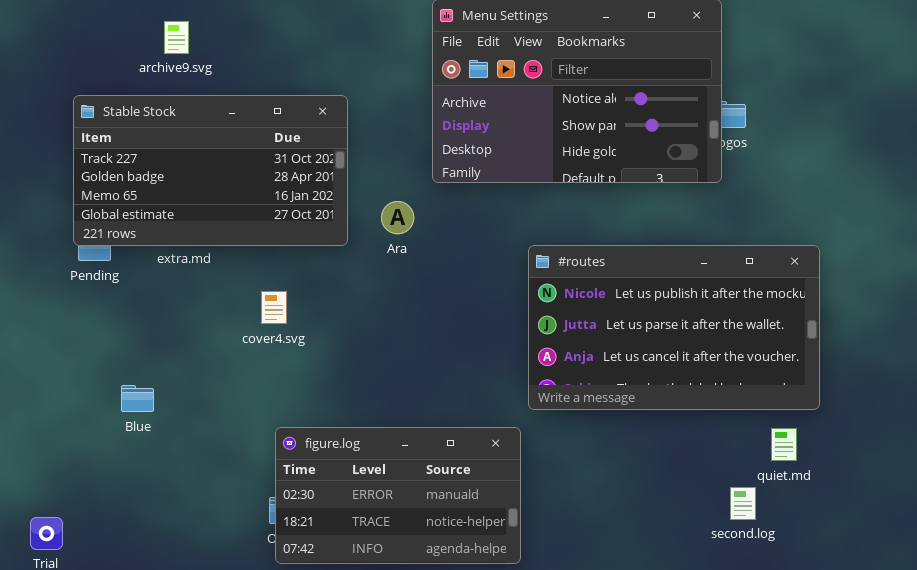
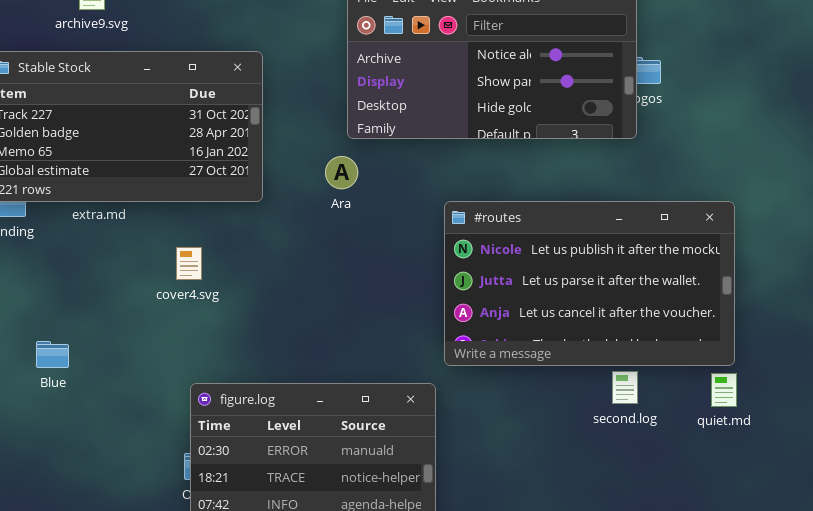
Ara: [381,201,414,234] -> [325,156,358,189], moved
quiet.md: [771,428,797,461] -> [711,373,737,407], moved
second.log: [730,487,756,520] -> [612,371,638,404], moved

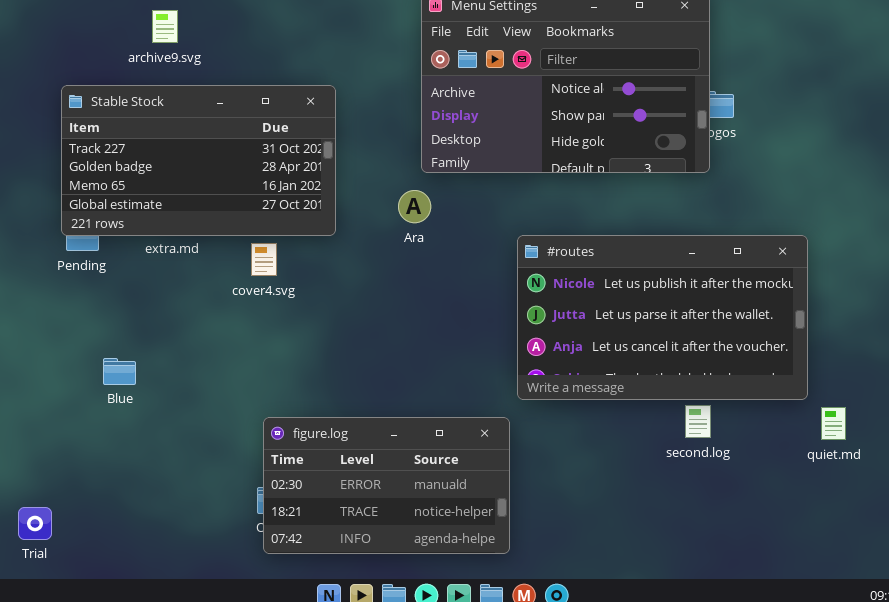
cover4.svg: [176,247,202,280] -> [251,243,277,276], moved
Blue: [36,341,69,368] -> [103,358,136,385], moved
quiet.md: [711,373,737,407] -> [821,407,846,440], moved

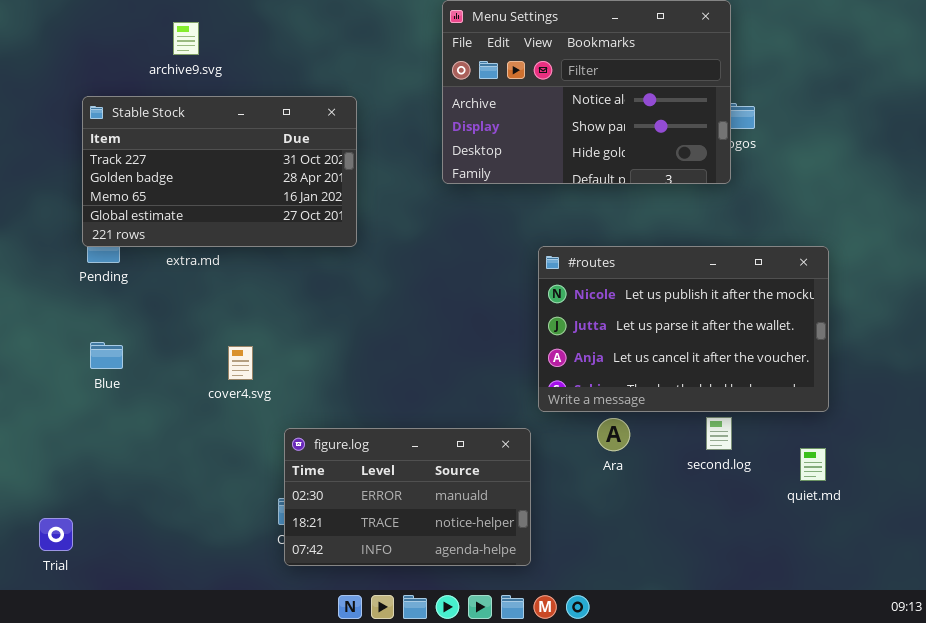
Ara: [398,190,431,223] -> [597,418,630,451], moved
cover4.svg: [251,243,277,276] -> [228,346,253,380], moved
Blue: [103,358,136,385] -> [90,342,123,369], moved
quiet.md: [821,407,846,440] -> [800,448,826,481], moved

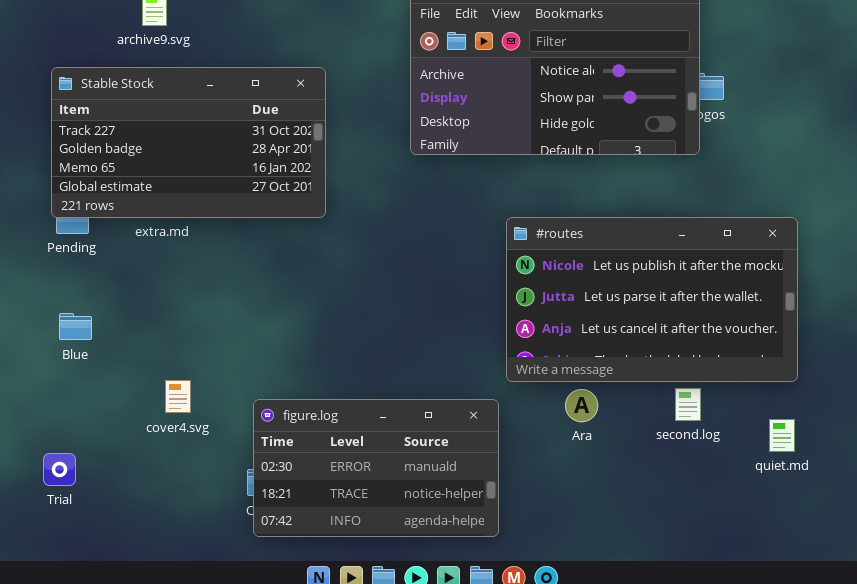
cover4.svg: [228,346,253,380] -> [165,380,191,413], moved
Trial: [39,518,73,551] -> [43,453,76,486], moved

